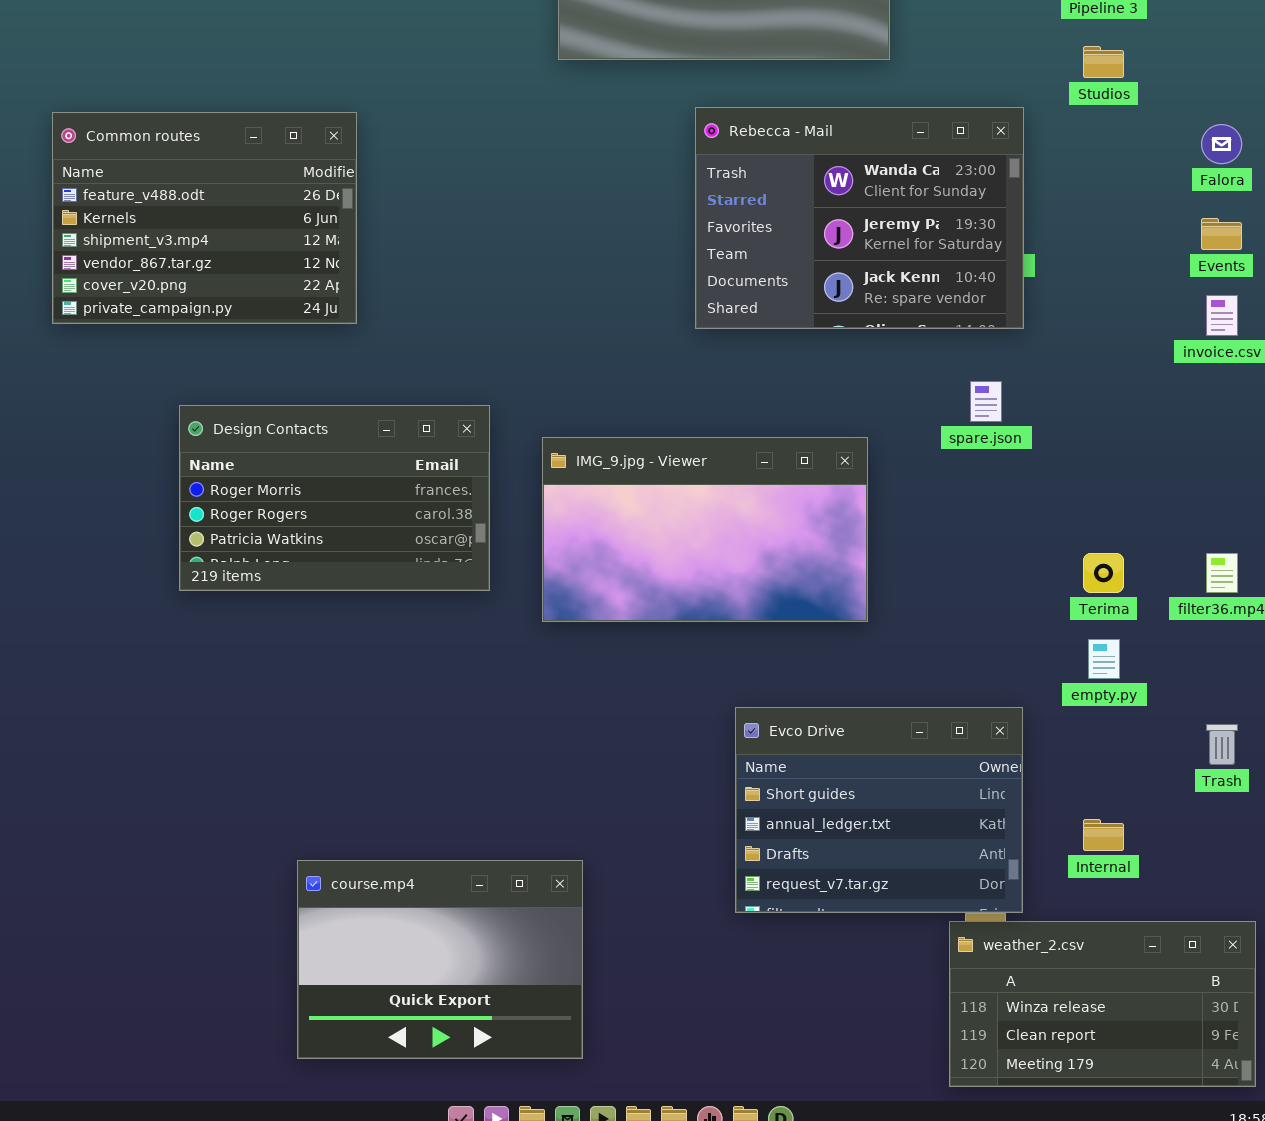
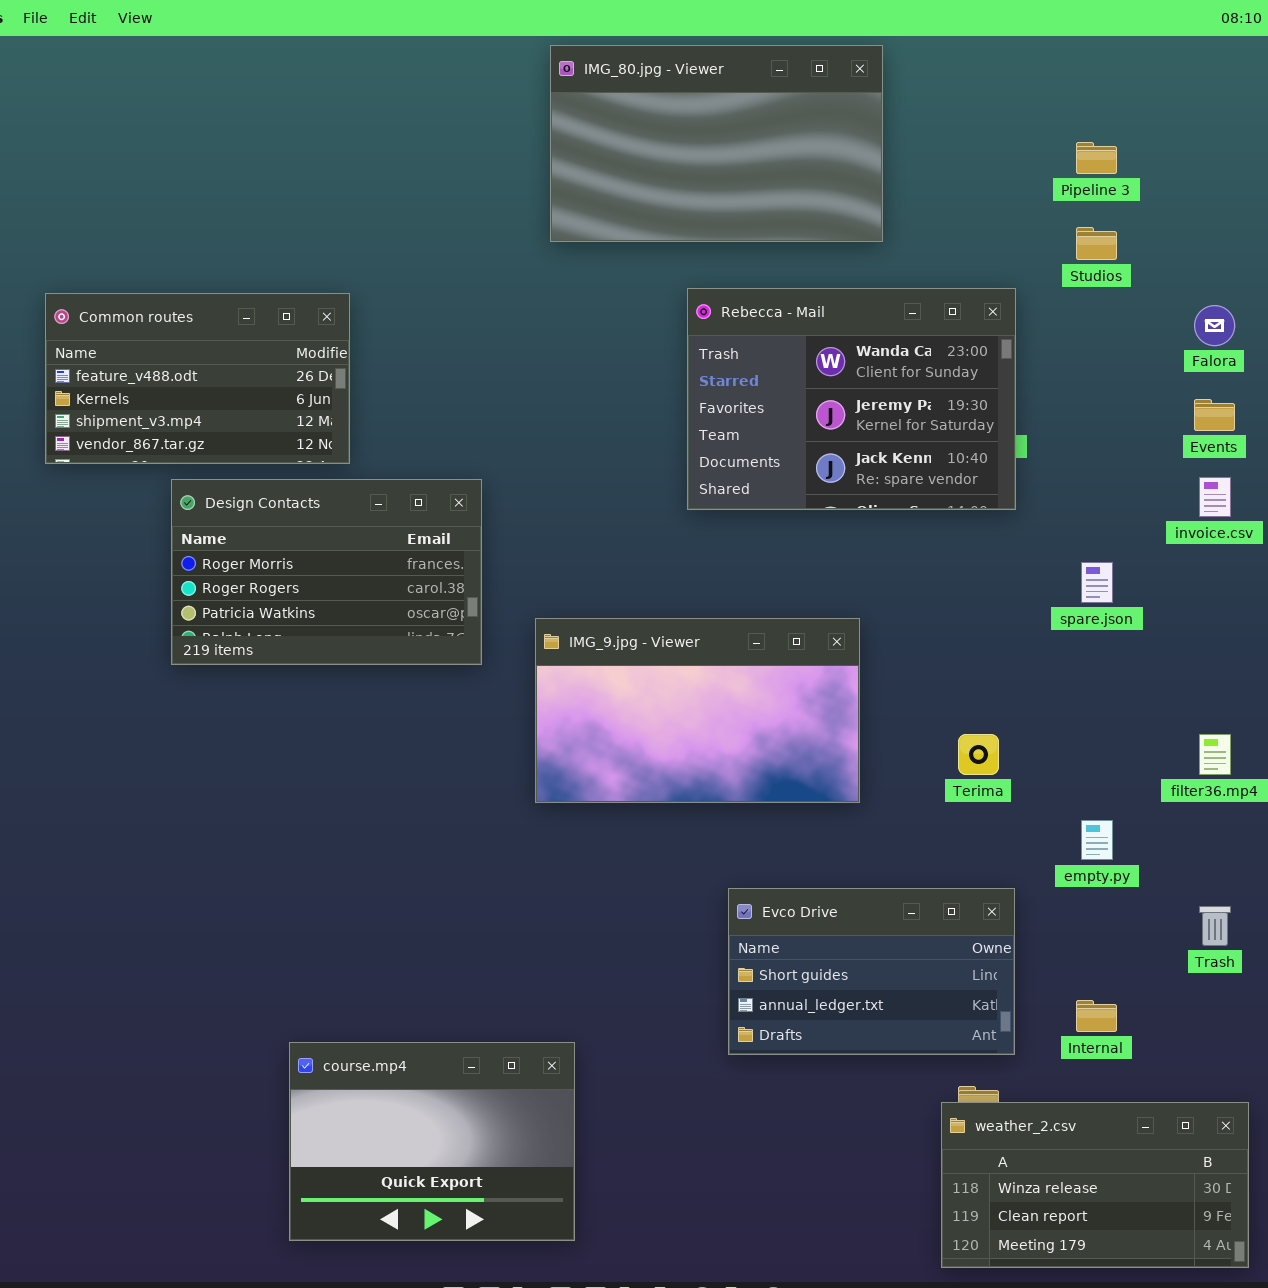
Common routes: [52,112,357,324] -> [45,293,350,464], resized
spare.json: [970,381,1002,422] -> [1081,562,1113,603], moved
Design Contacts: [179,405,490,591] -> [171,479,482,665], moved
Terima: [1083,553,1124,593] -> [958,734,999,775], moved
Evco Drive: [735,707,1023,913] -> [728,888,1015,1055], resized

